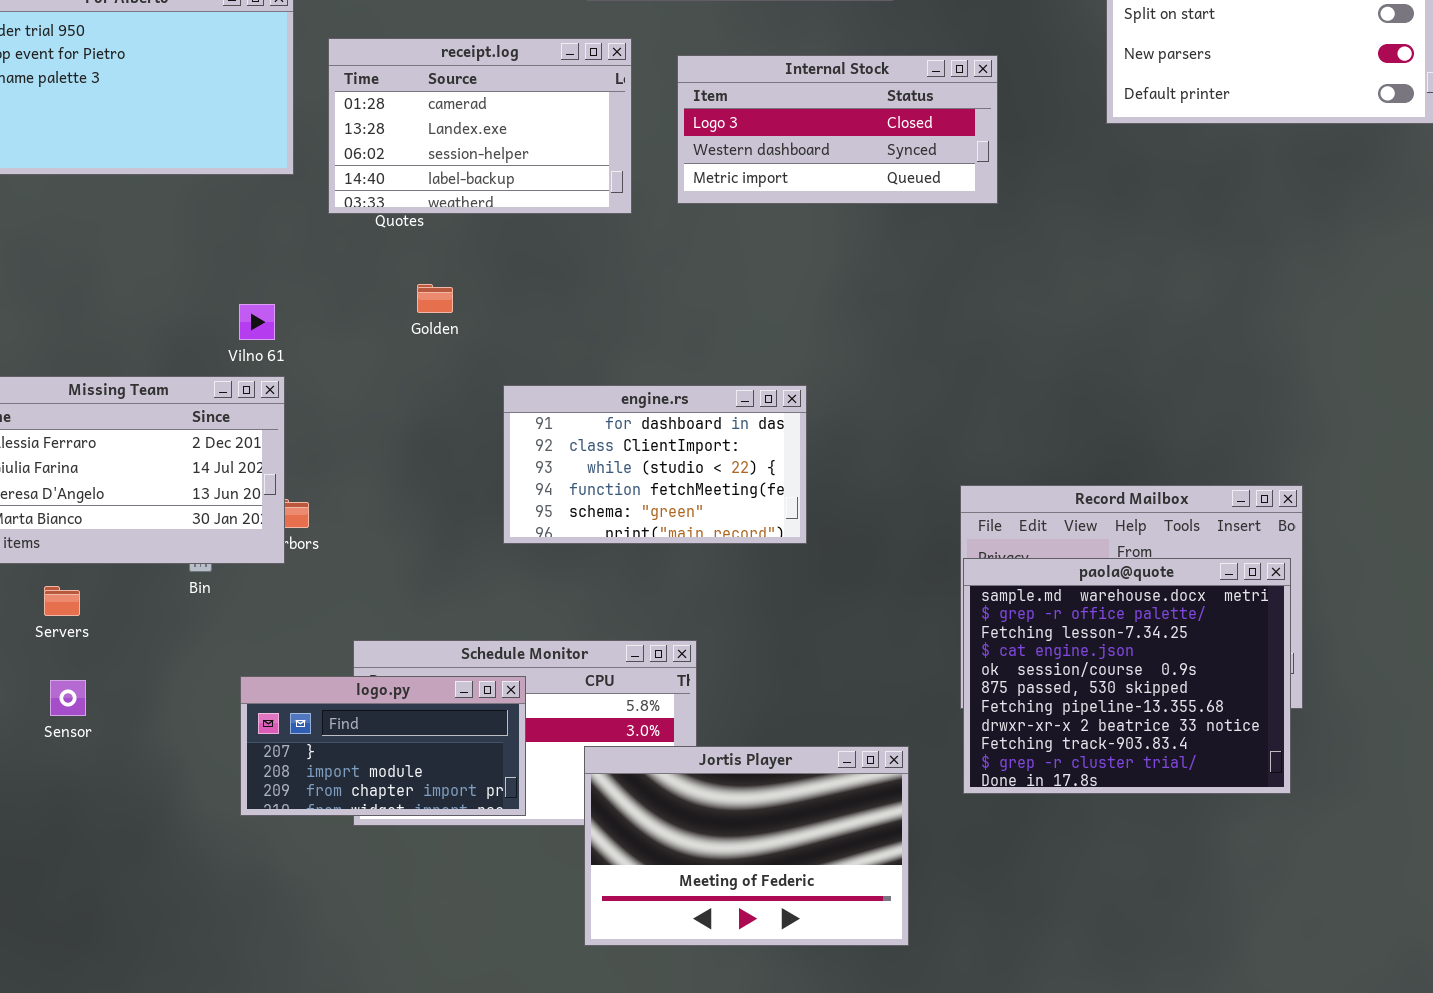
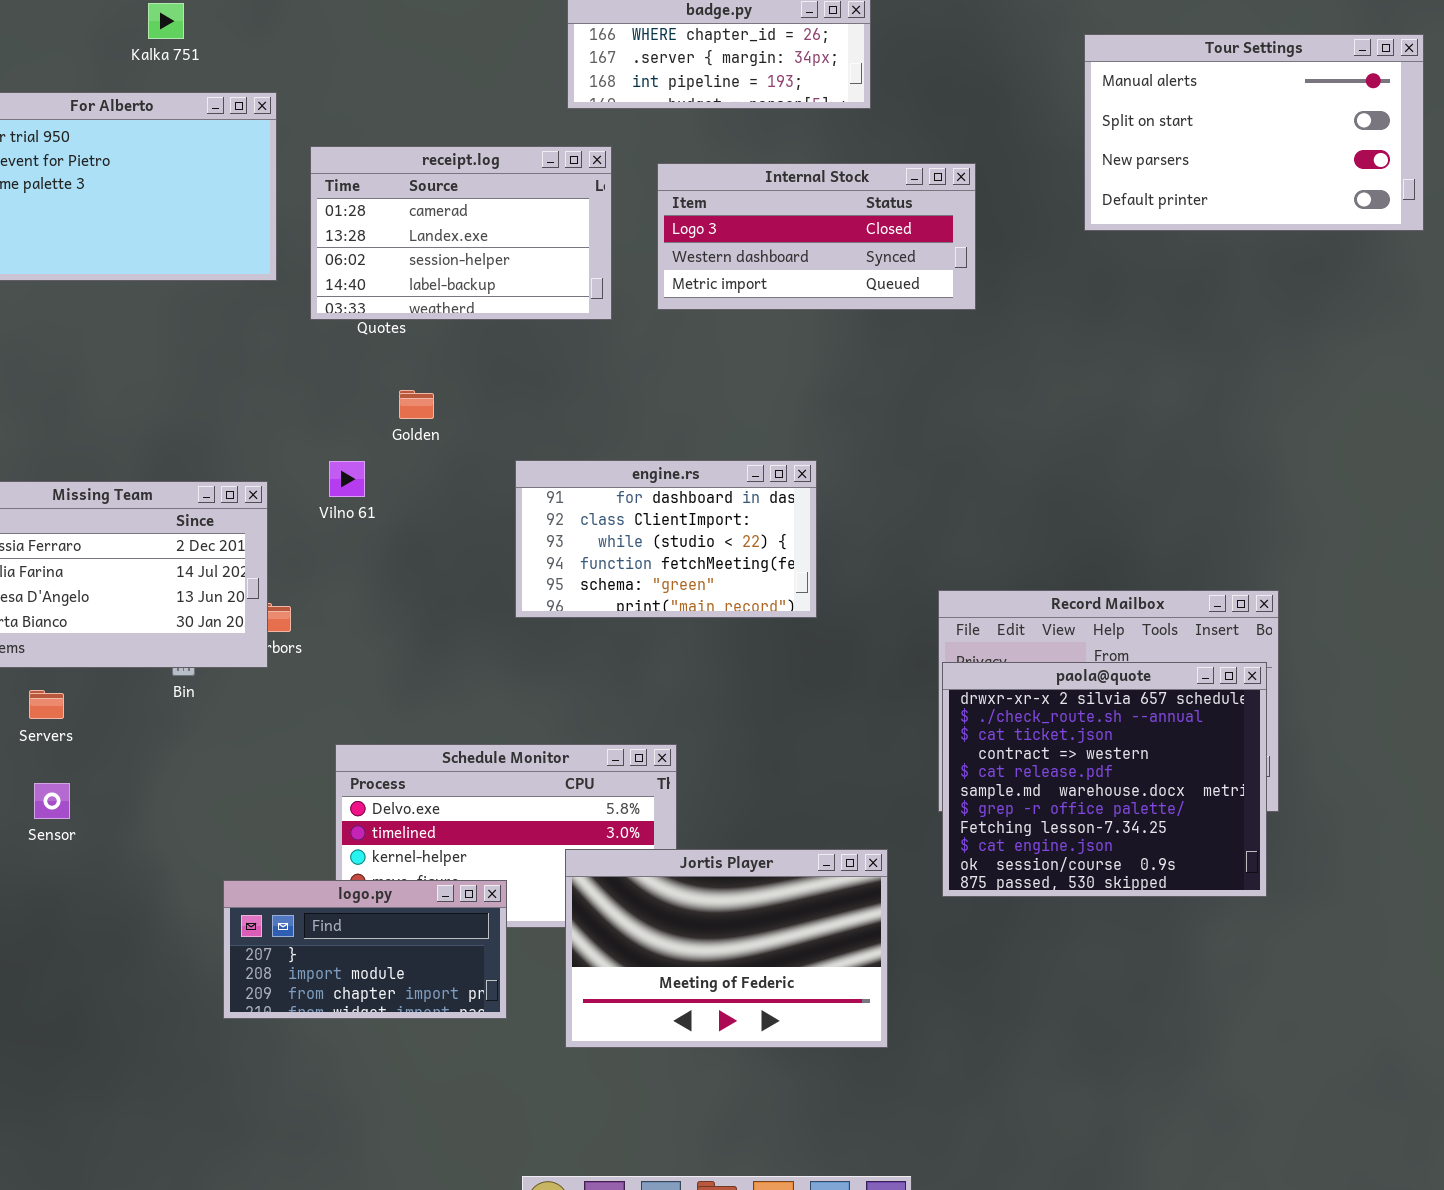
Vilno 61: [239,304,275,340] -> [329,461,365,497], moved
engine.rs: [503,385,807,544] -> [515,460,817,618], moved
paola@quote: [963,558,1291,794] -> [942,662,1267,897], scrolled up 5 rows
logo.py: [240,676,526,816] -> [223,880,507,1019], moved

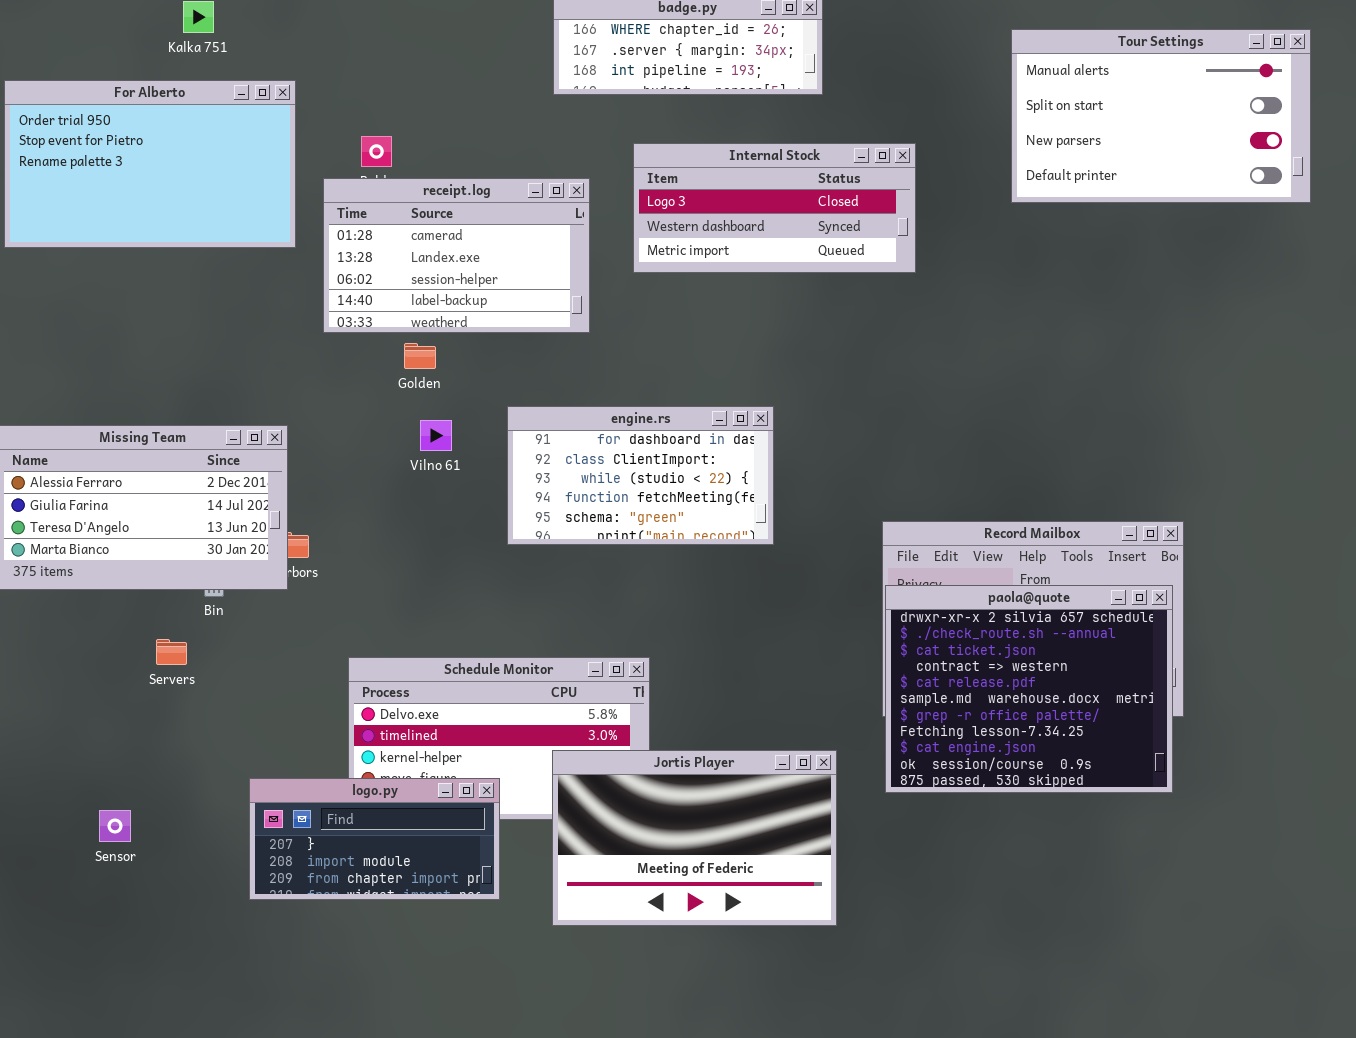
receipt.log: [310,146,612,320] -> [323,178,590,333], moved
Vilno 61: [329,461,365,497] -> [420,420,452,451], moved
Servers: [29,690,64,719] -> [156,639,187,665], moved
Sensor: [34,783,70,819] -> [99,810,131,842], moved

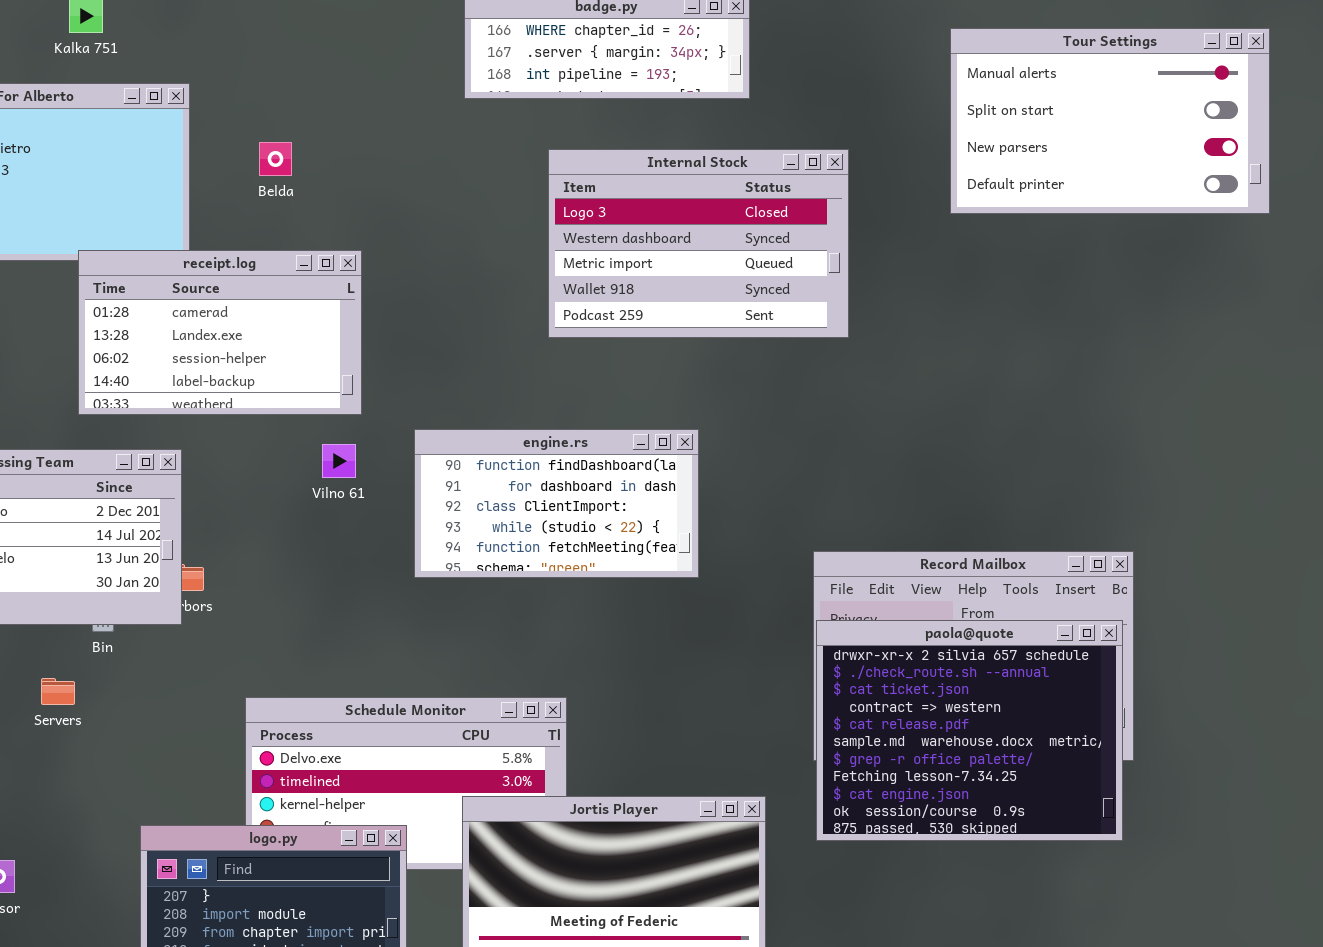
Internal Stock: [633,143,916,273] -> [548,149,849,338], resized
receipt.log: [323,178,590,333] -> [78,250,362,415], moved
engine.rs: [507,406,774,545] -> [414,429,699,578], scrolled up 1 row

